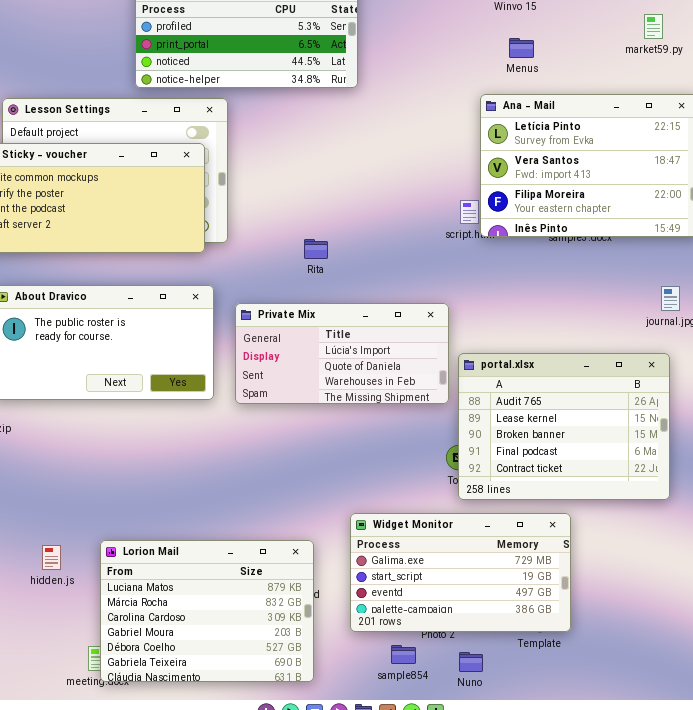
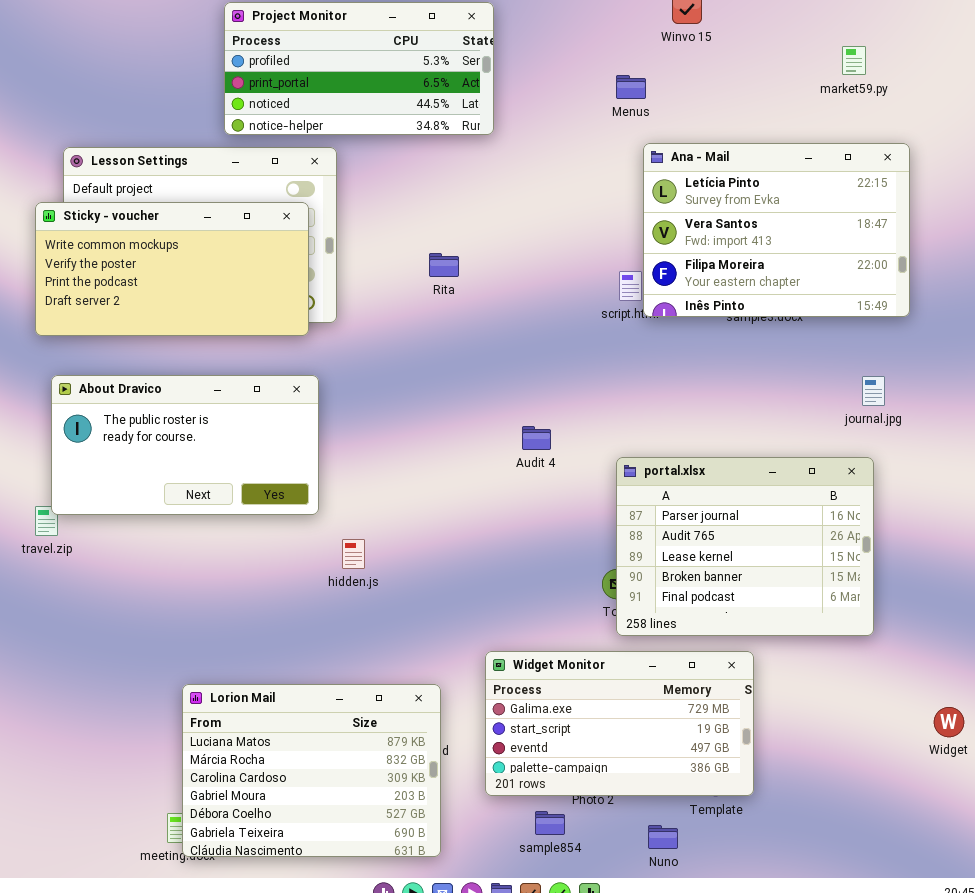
Menus: [509,38,534,58] -> [616,75,646,99], moved
Rita: [304,239,328,259] -> [429,253,459,277], moved
Private Mix: [235,303,449,404] -> none, closed
portal.xlsx: [458,353,670,500] -> [616,457,874,636], scrolled up 1 row
hidden.js: [42,545,61,570] -> [342,539,365,569], moved
Nuno: [459,652,483,672] -> [648,825,678,849], moved

